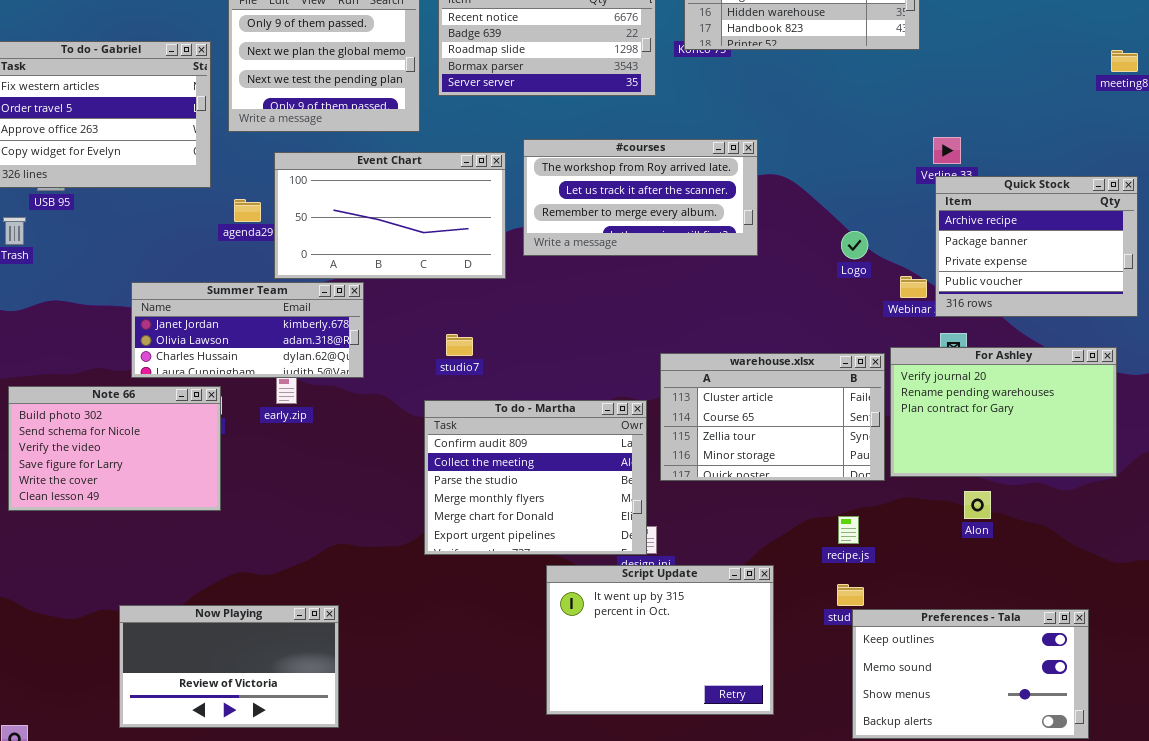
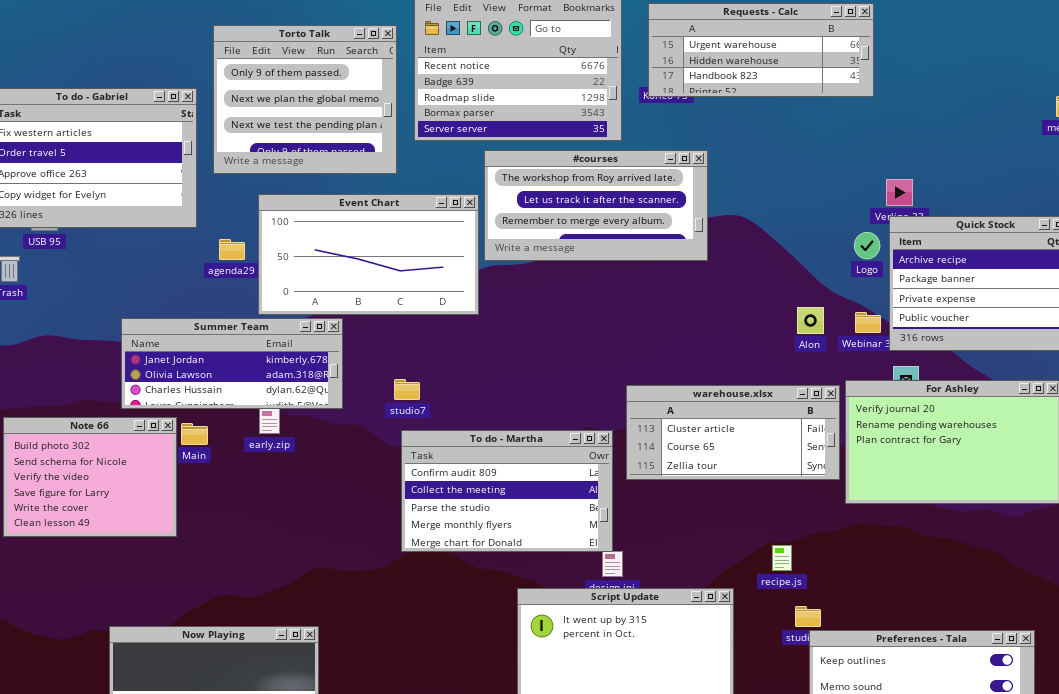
#courses: [523,139,758,256] -> [484,150,708,261], moved
Logo: [841,231,868,259] -> [854,232,880,259], moved
studio7: [446,334,473,356] -> [394,379,420,400], moved
warehouse.xlsx: [660,353,885,481] -> [626,385,840,480], resized
Note 66: [8,386,221,511] -> [3,417,177,537], resized
To do - Martha: [424,400,647,555] -> [401,430,613,552], resized
Alon: [964,491,991,519] -> [797,307,824,334], moved
recipe.js: [838,516,859,544] -> [772,545,792,571], moved

